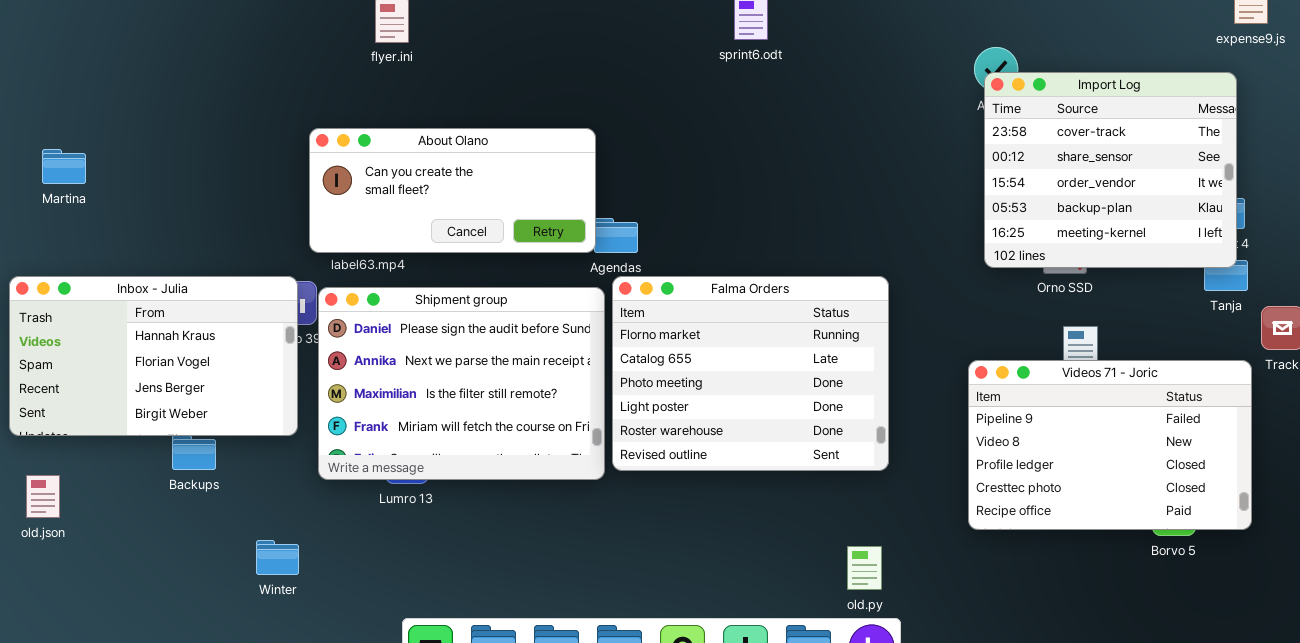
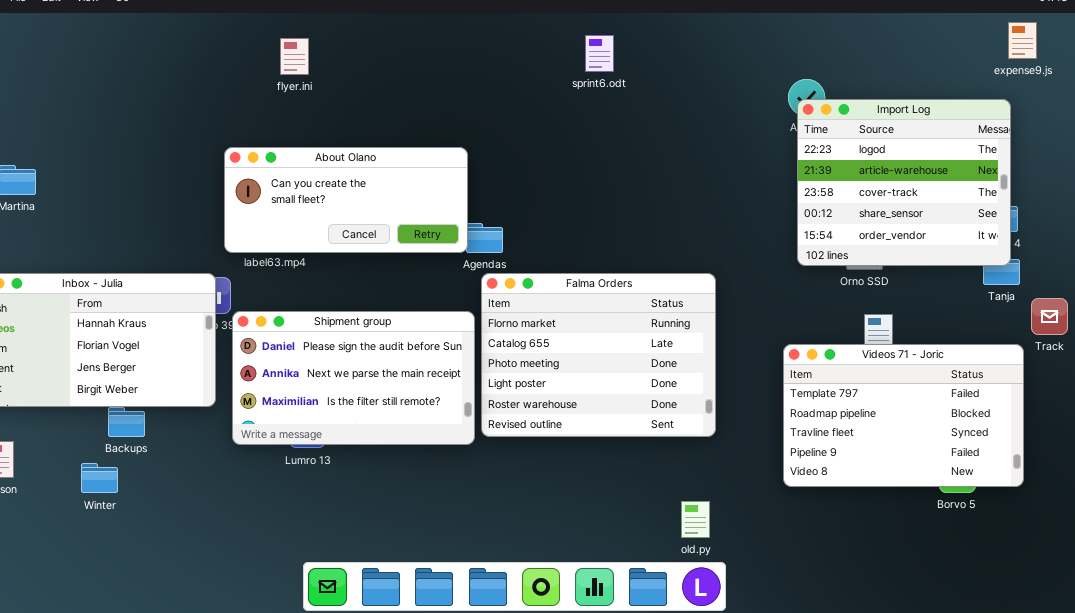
Import Log: [984,72,1237,268] -> [797,99,1011,266], scrolled up 2 rows
Shipment group: [318,287,605,480] -> [232,311,475,445], resized
Videos 71 - Joric: [968,360,1252,530] -> [783,344,1024,487], scrolled up 3 rows
Winter: [256,540,299,575] -> [81,463,118,493], moved

